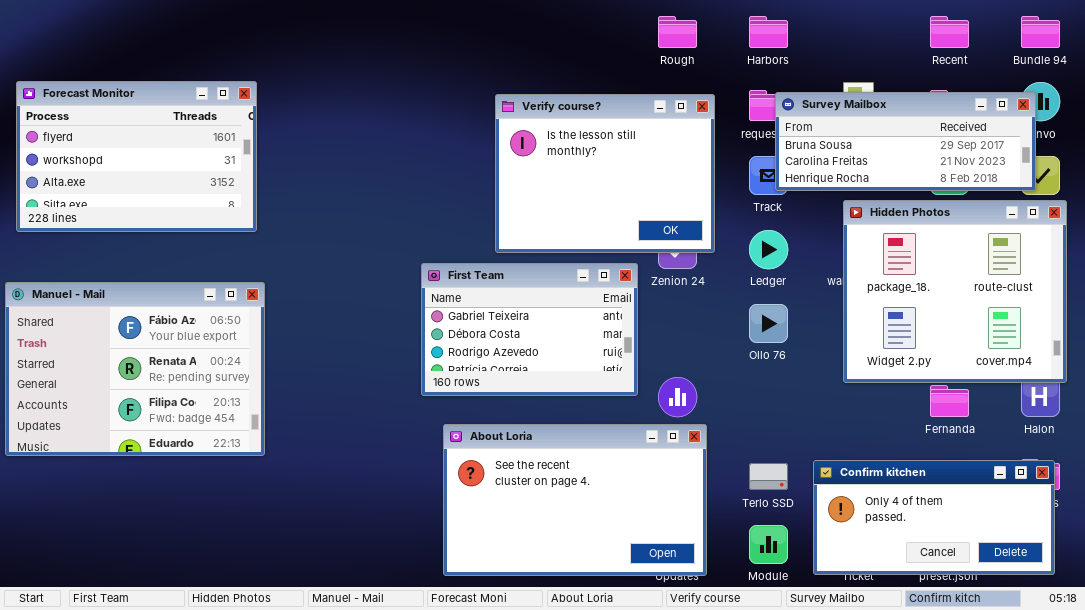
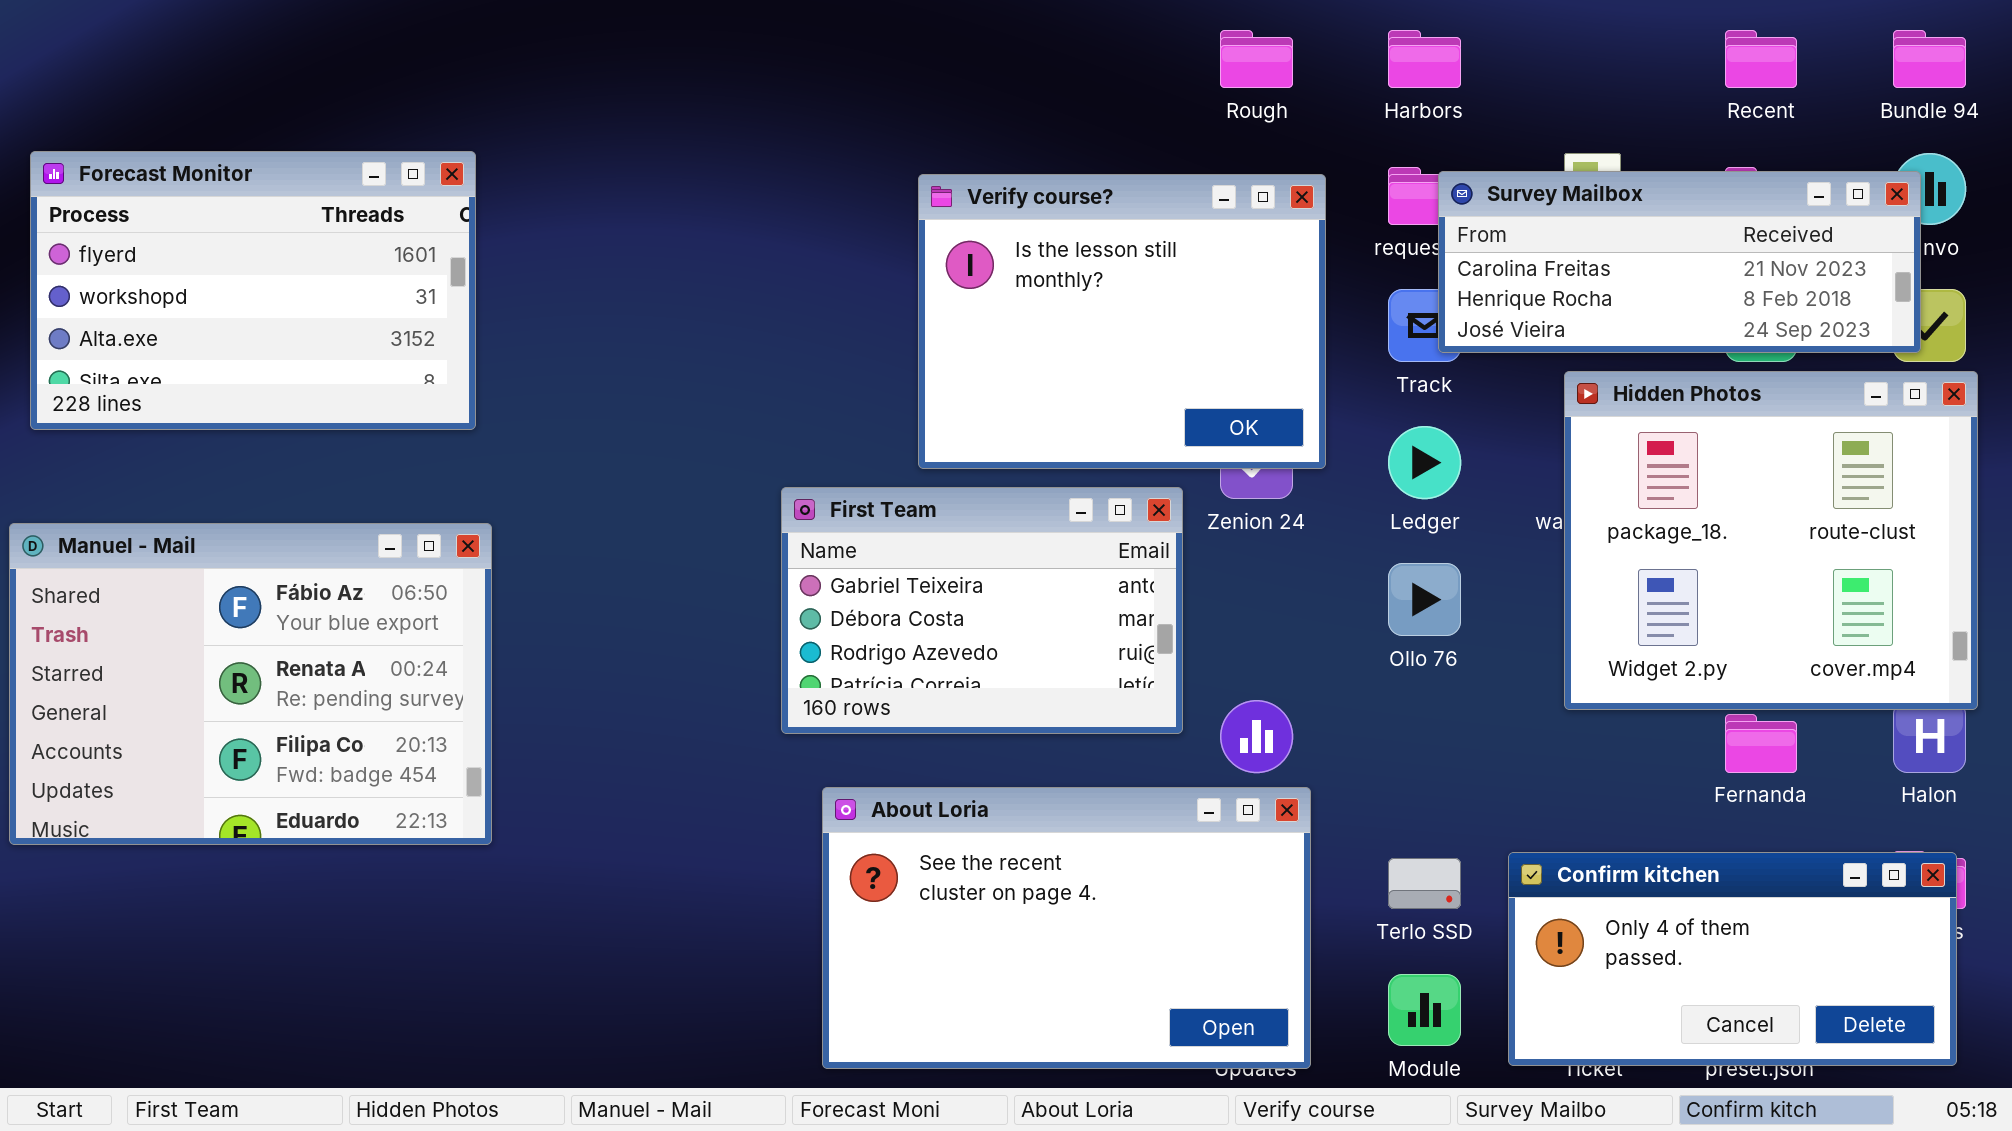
Survey Mailbox: [775,92,1036,191] -> [1438,171,1921,353], scrolled down 1 row

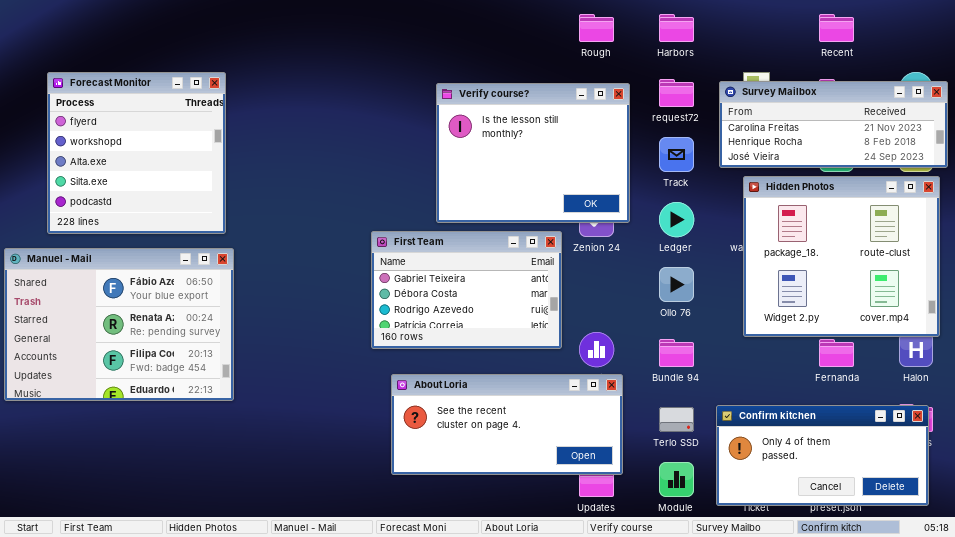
Bundle 94: [1893,30,1966,88] -> [659,339,694,367], moved
Forecast Monitor: [30,151,476,430] -> [47,72,226,234], resized
Survey Mailbox: [1438,171,1921,353] -> [719,81,948,168], moved
About Loria: [822,787,1311,1069] -> [391,374,623,475], resized

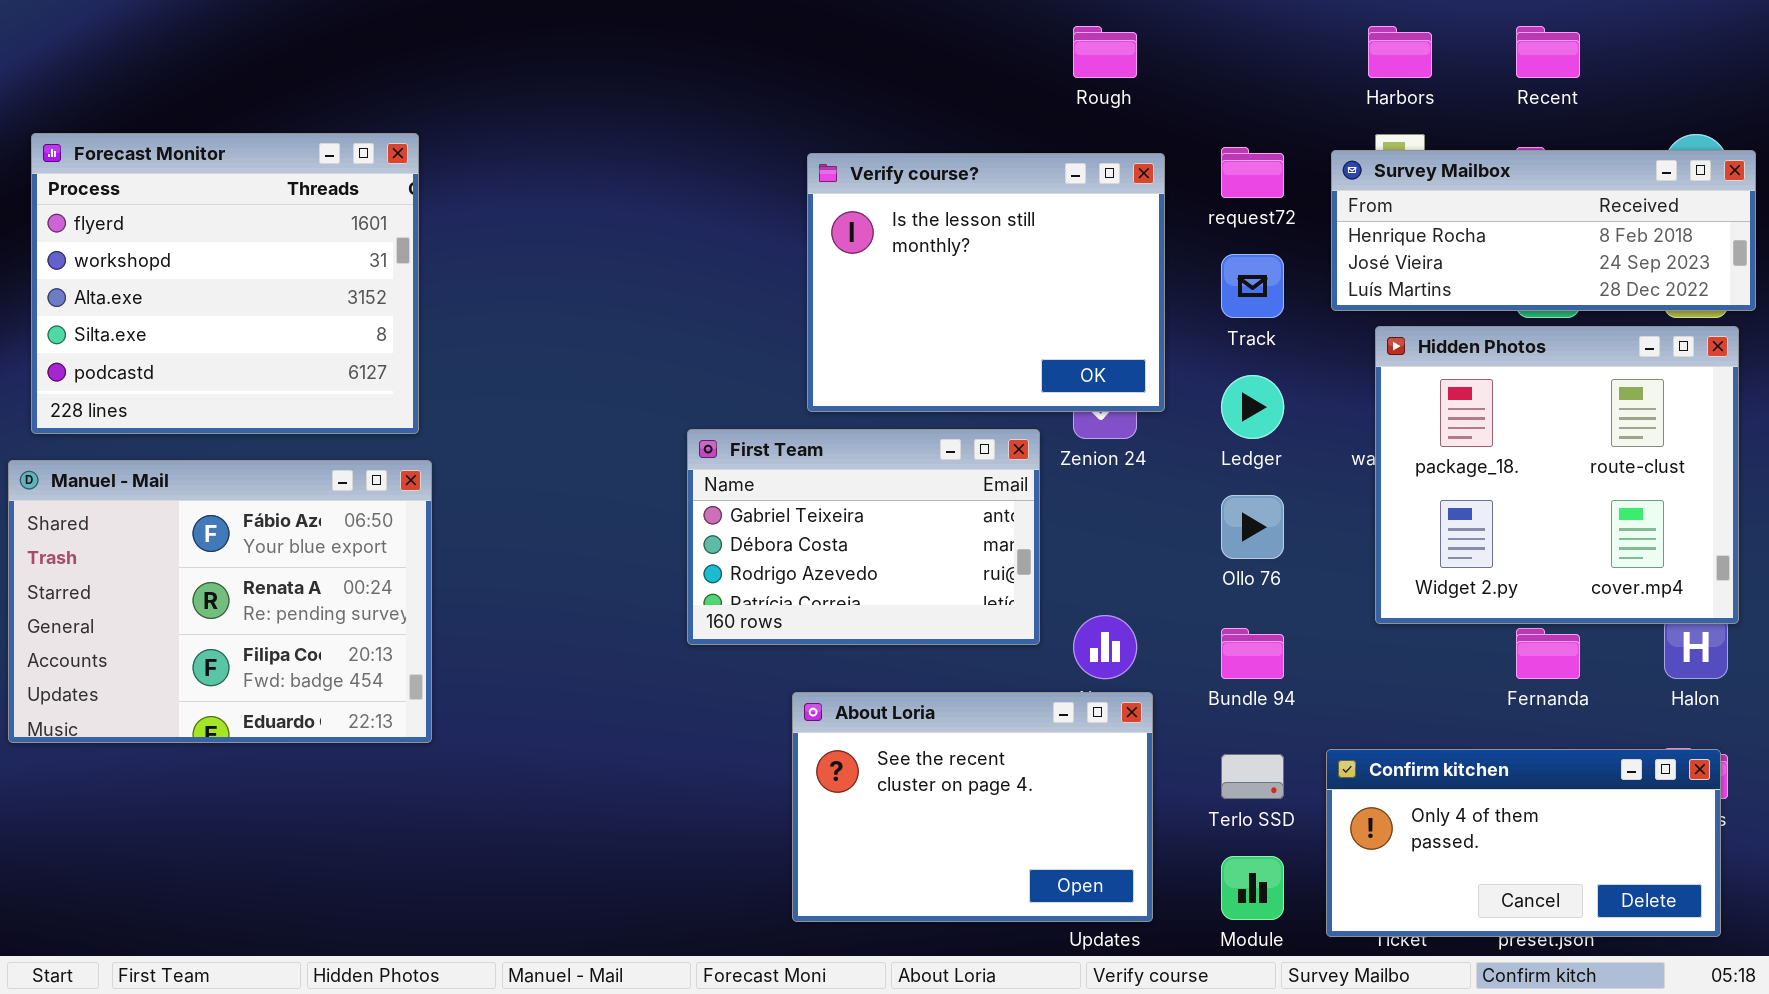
Harbors: [659,14,694,42] -> [1368,26,1432,78], moved
Forecast Monitor: [47,72,226,234] -> [31,133,419,434], resized
Survey Mailbox: [719,81,948,168] -> [1331,150,1756,311], scrolled down 1 row
About Loria: [391,374,623,475] -> [792,692,1153,922], resized

